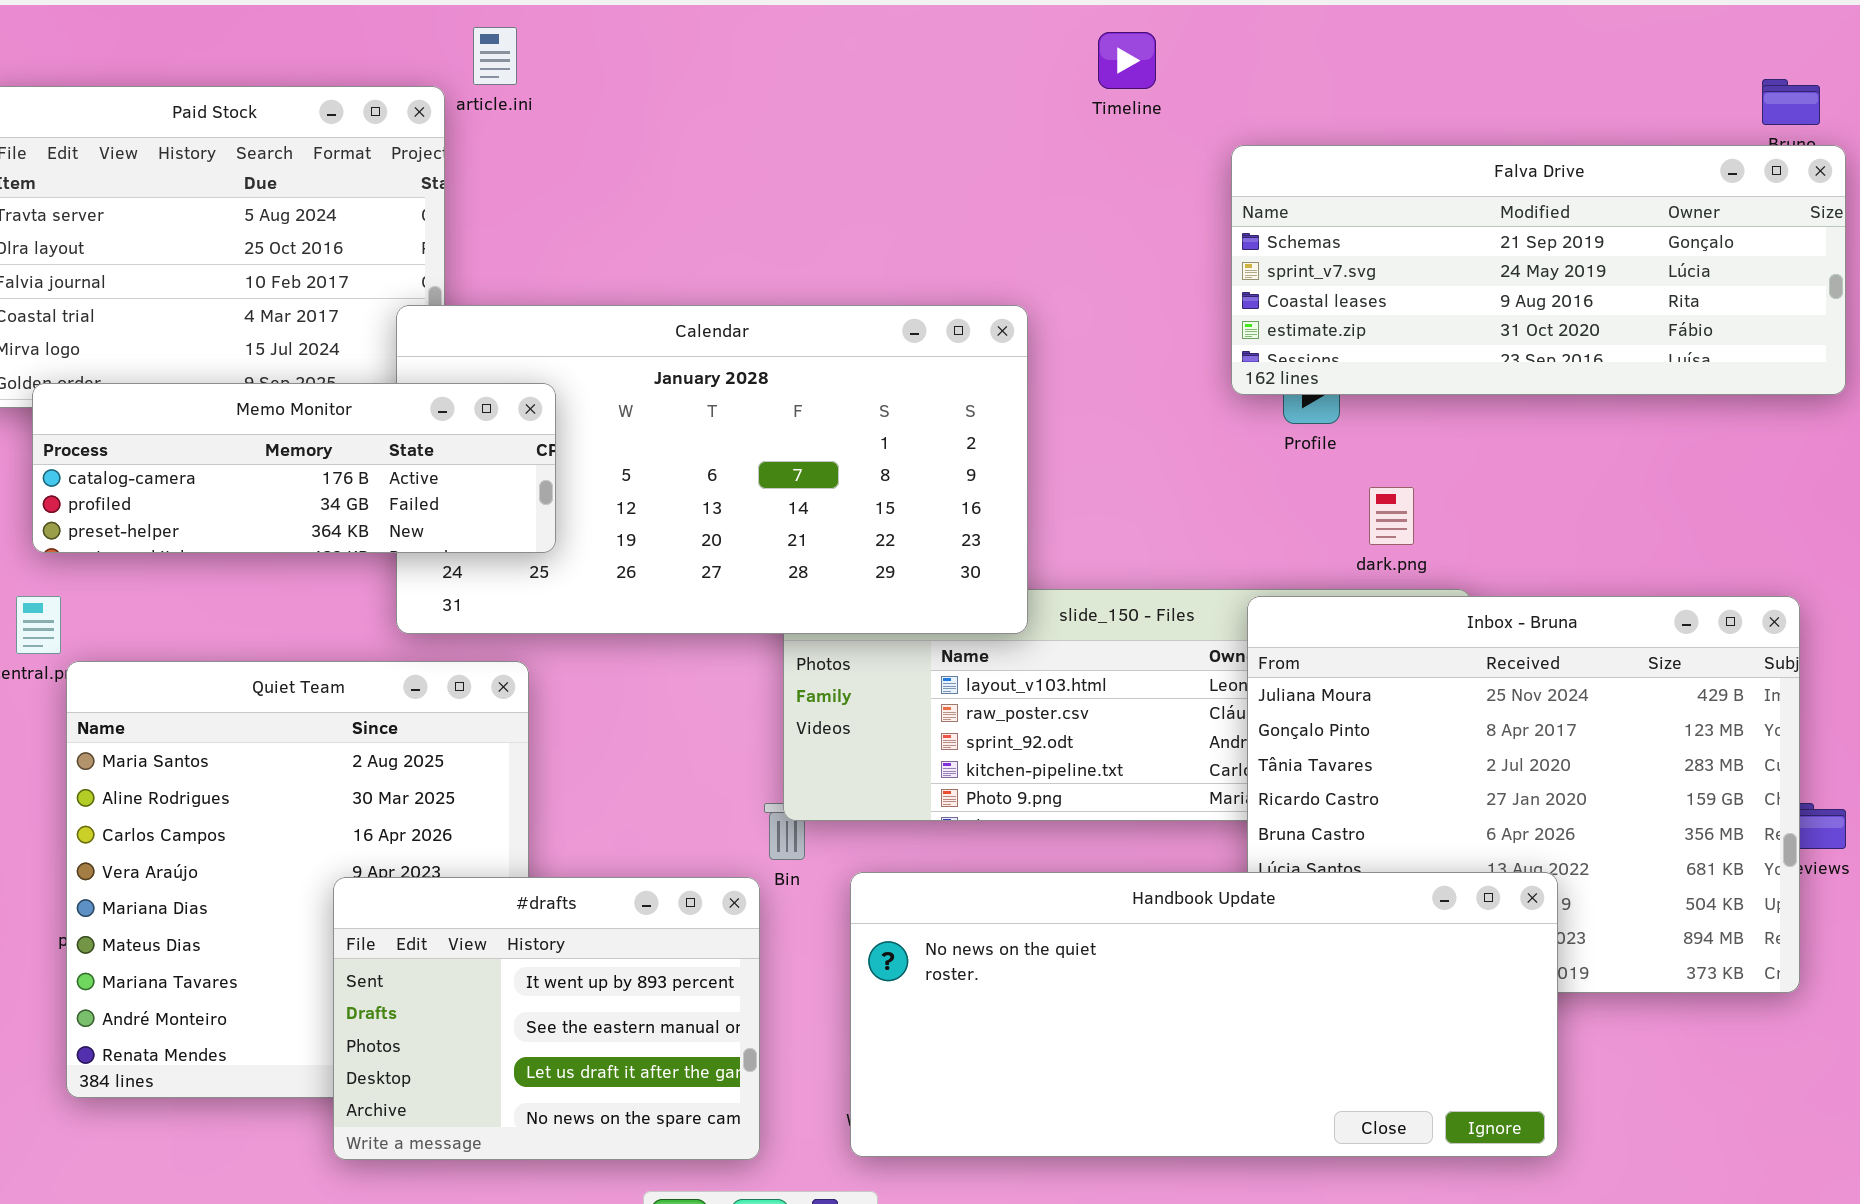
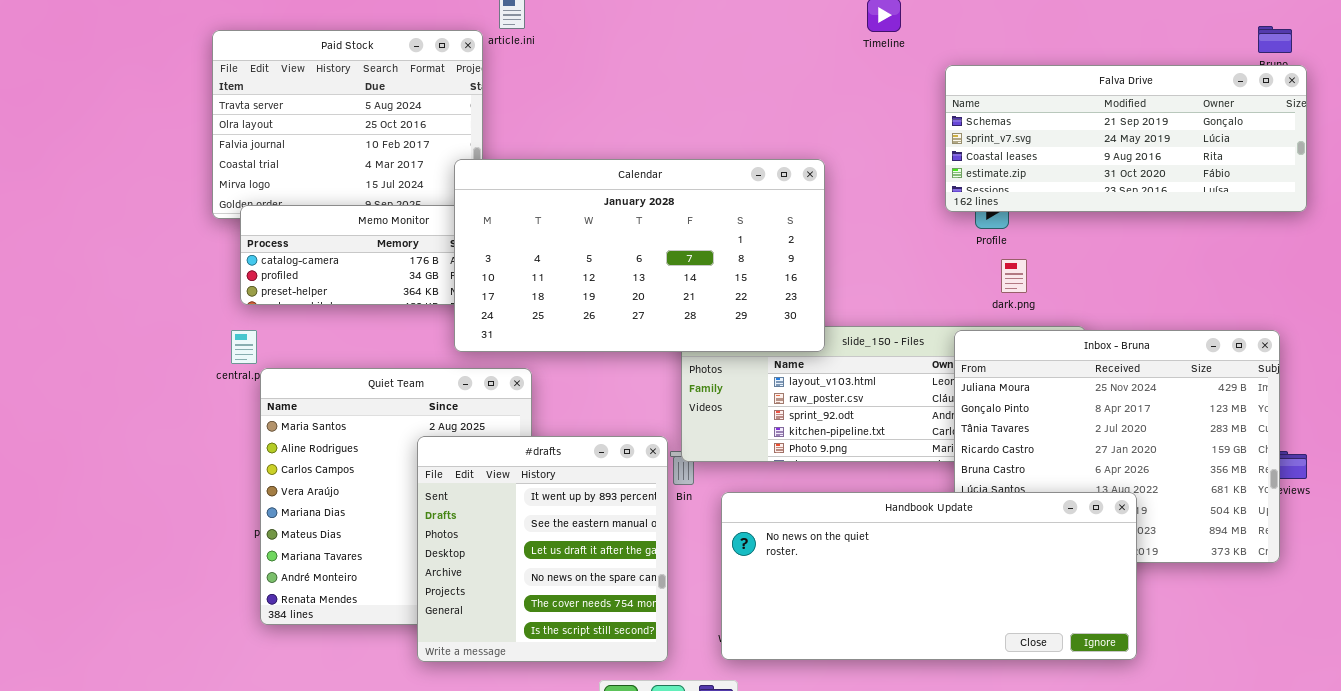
Calendar: [396,305,1028,634] -> [454,159,825,352], raised
dark.png: [1369,487,1414,545] -> [1001,259,1027,293], moved
#drafts: [333,877,760,1160] -> [417,436,668,662], resized

